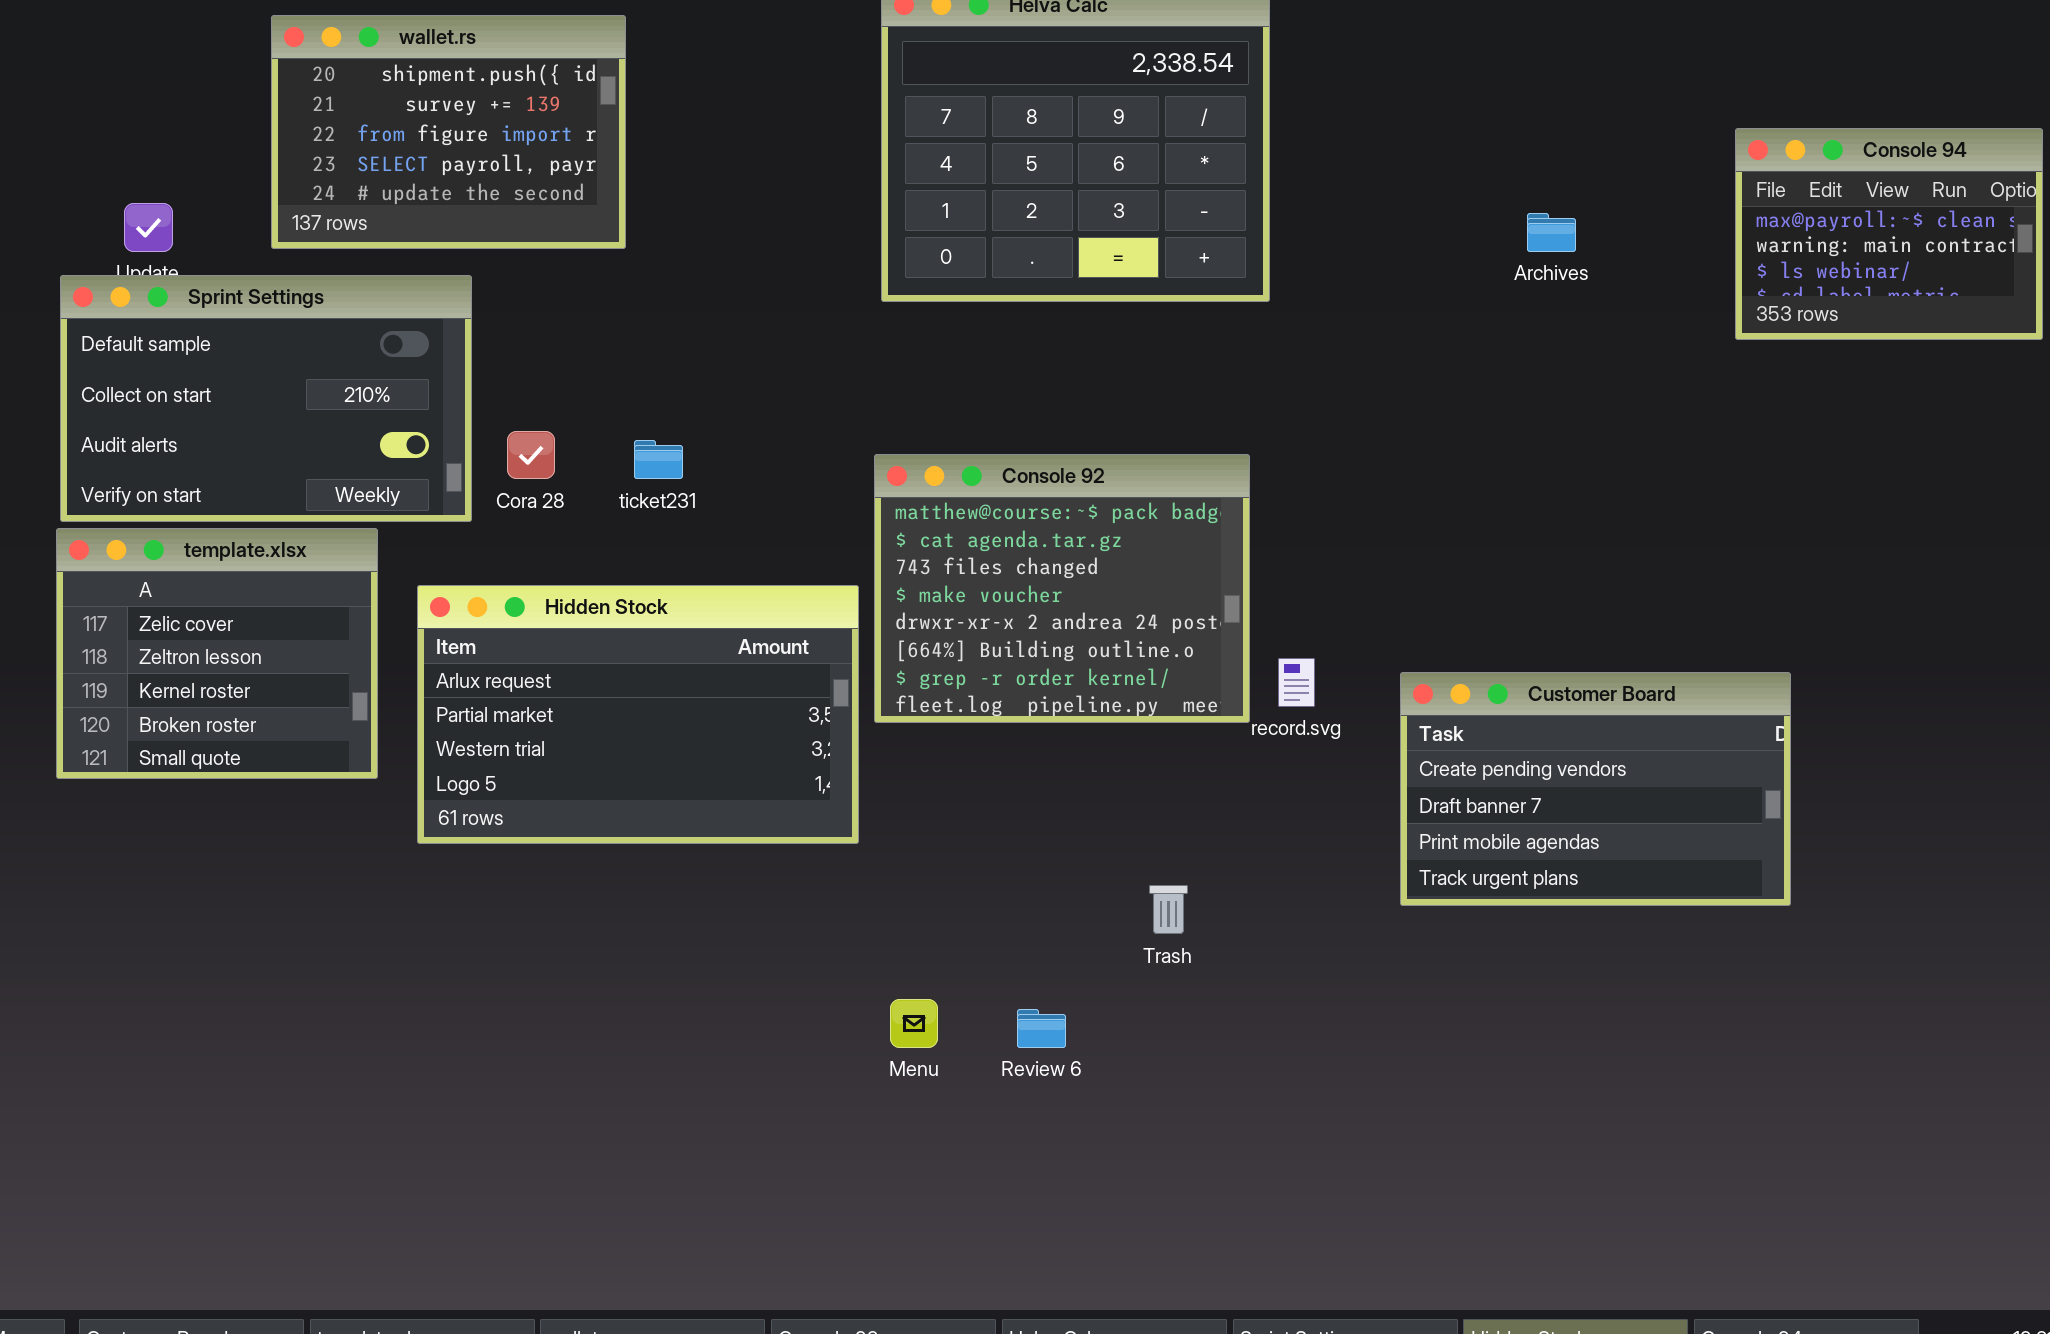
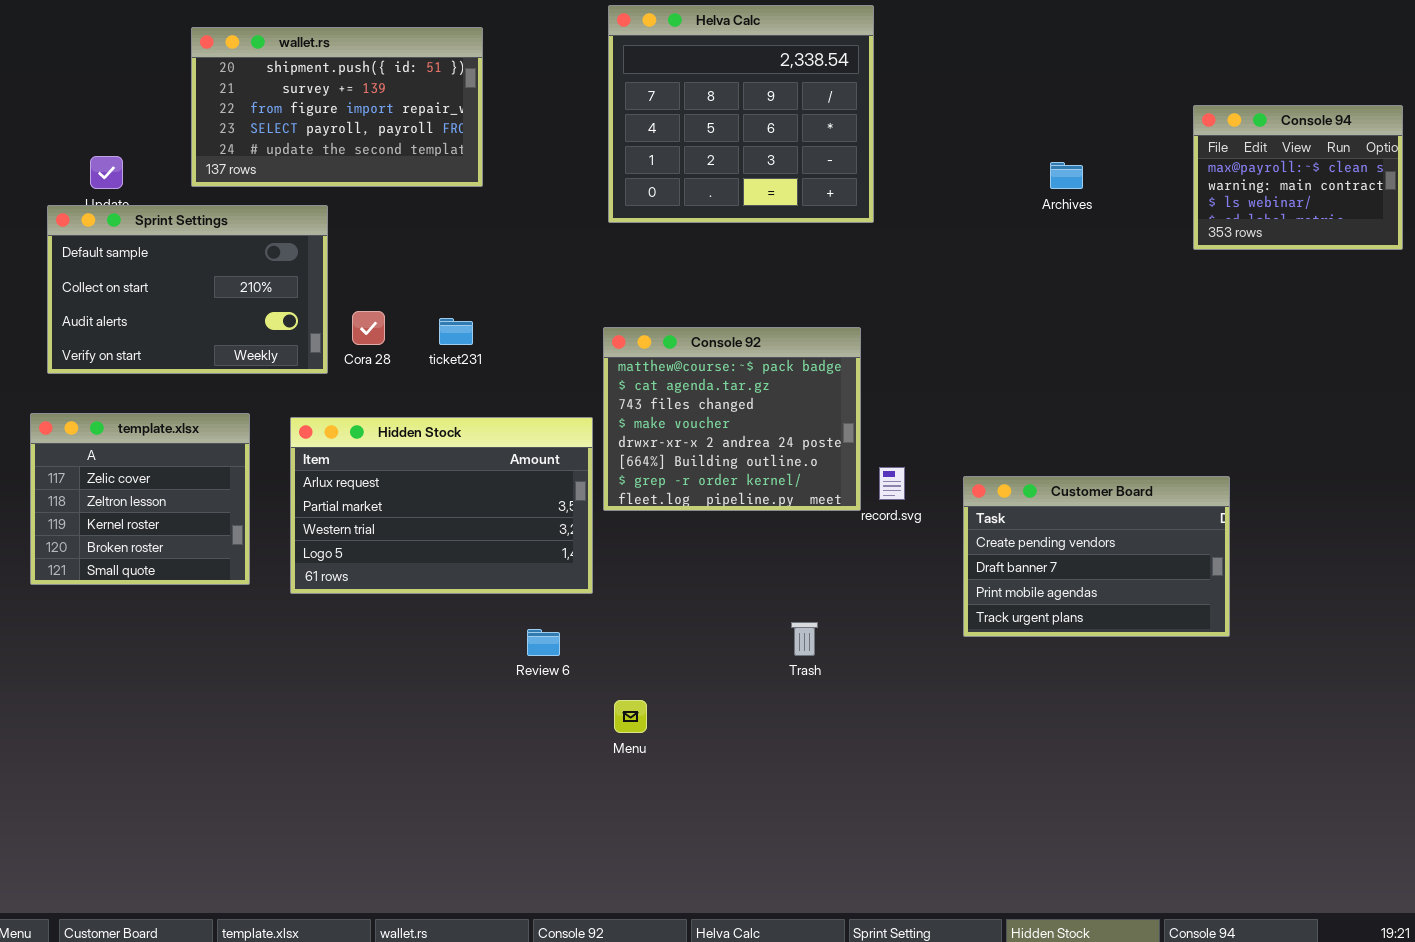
wallet.rs: [271,15,626,249] -> [191,27,483,187], resized
template.xlsx: [56,528,378,779] -> [30,413,250,585], moved
Review 6: [1017,1009,1066,1048] -> [527,629,560,656], moved

